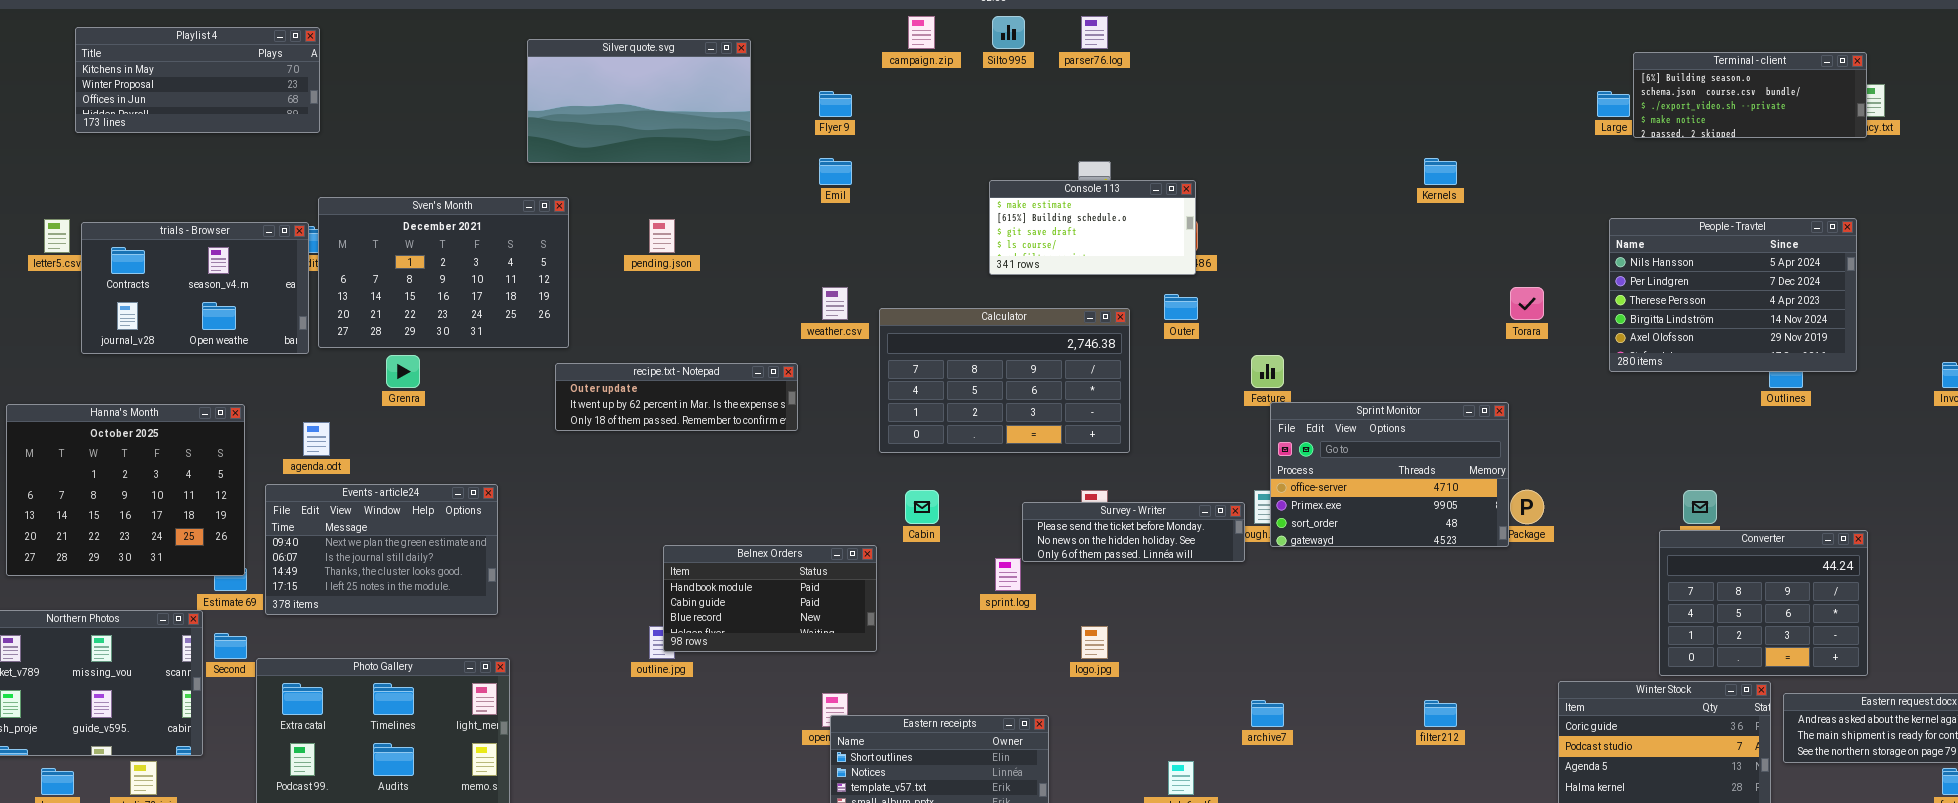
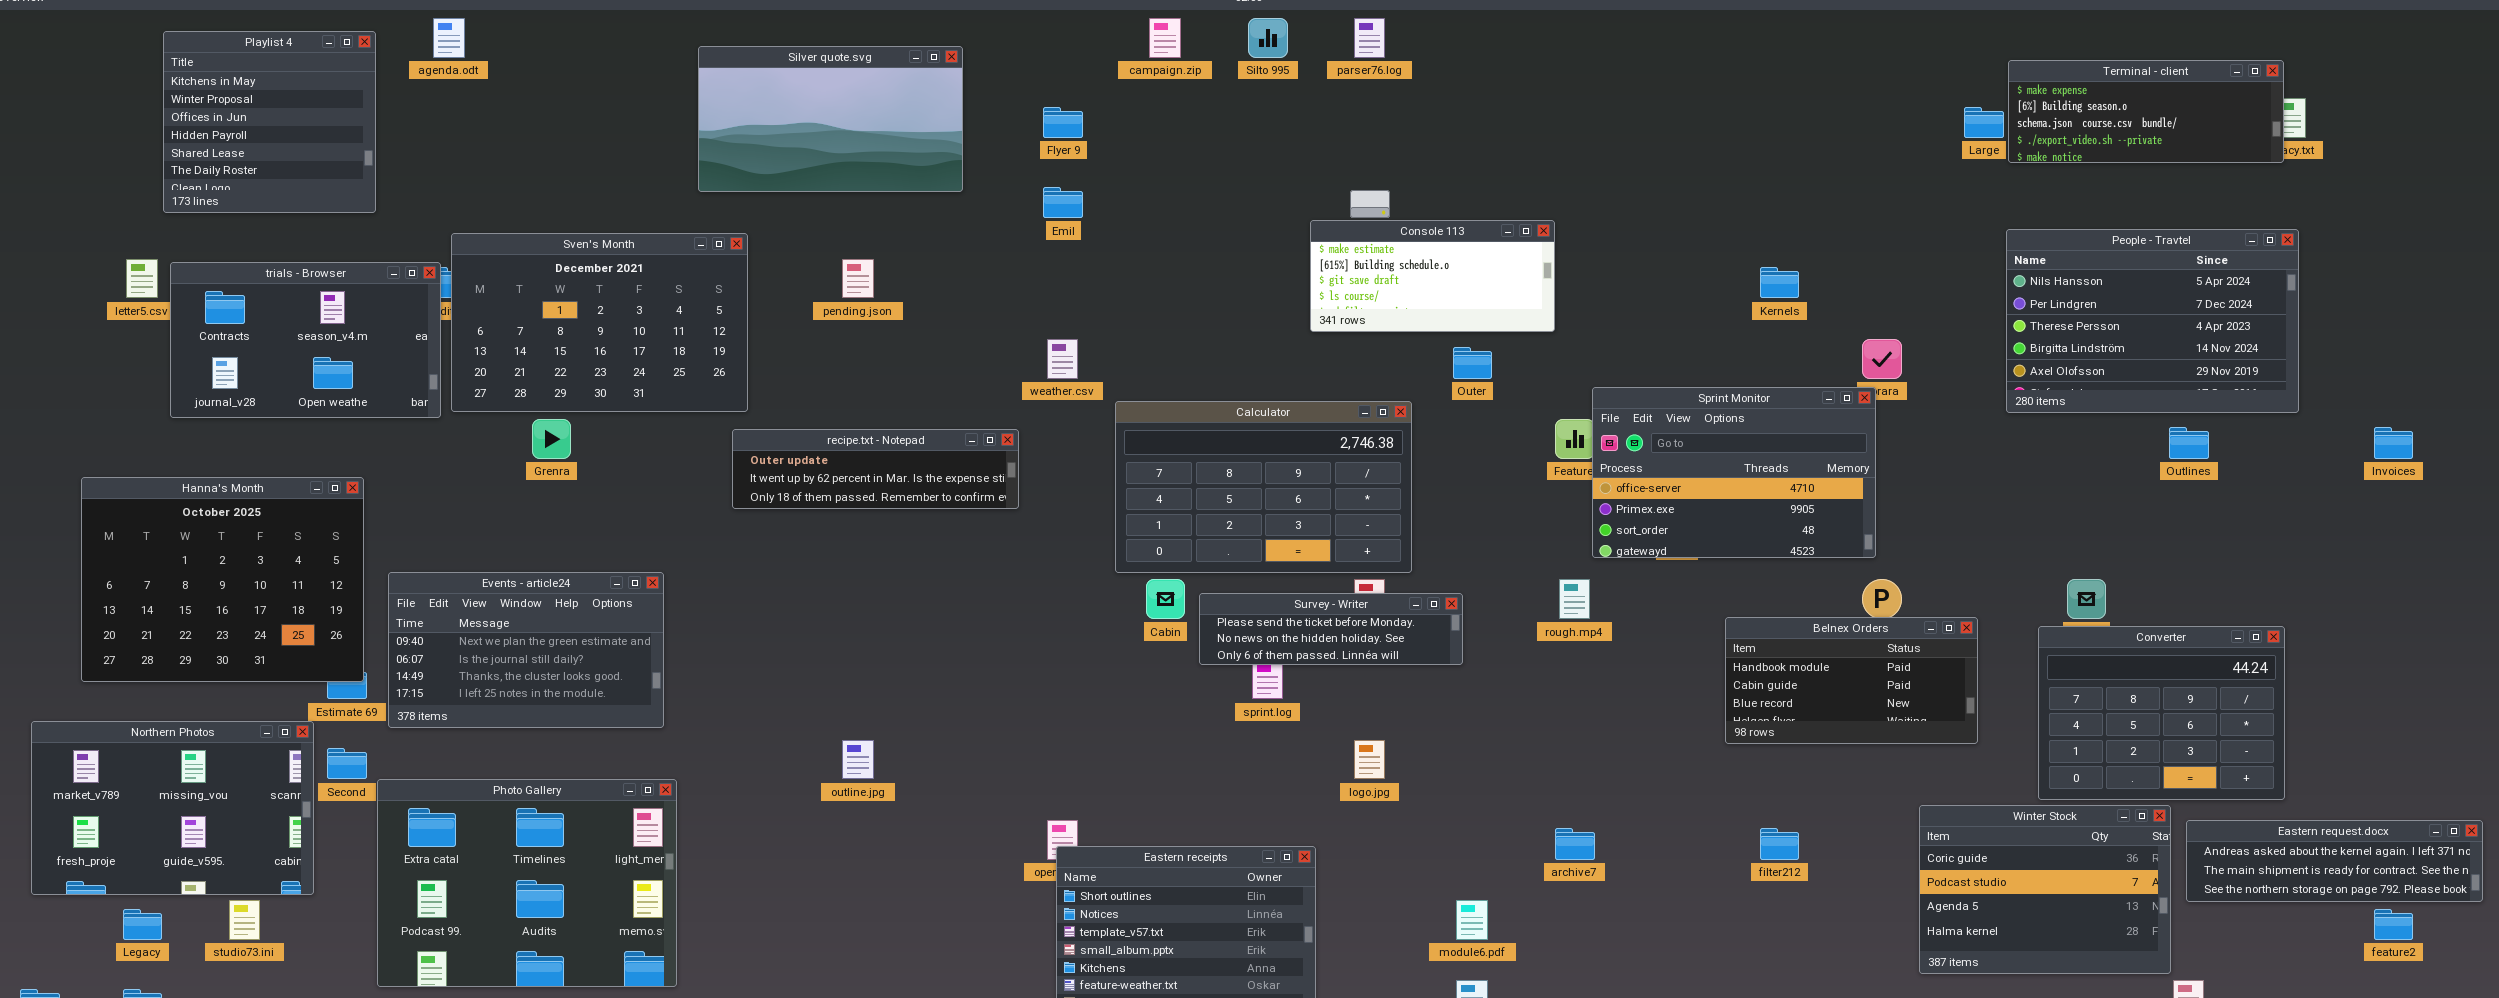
Playlist 4: [75,27,320,133] -> [163,31,376,213], resized
Terminal - client: [1633,52,1867,138] -> [2008,60,2284,163], scrolled up 1 row
Kernels: [1424,158,1457,185] -> [1760,267,1799,298], moved
Console 113: [989,180,1196,275] -> [1310,220,1555,332], moved
People - Travtel: [1609,218,1857,372] -> [2006,229,2299,413], moved
Calculator: [879,308,1130,453] -> [1115,401,1412,573], moved
Sprint Monitor: [1270,402,1509,547] -> [1592,387,1876,558], moved
agenda.odt: [303,422,330,456] -> [433,18,465,58], moved
Survey - Writer: [1022,502,1245,562] -> [1199,593,1463,665], moved
Belnex Orders: [663,545,877,652] -> [1725,617,1978,744], moved

